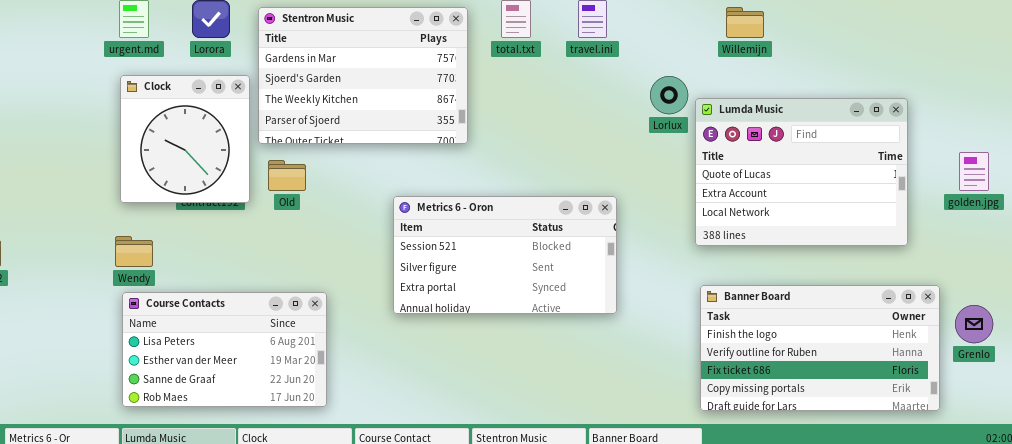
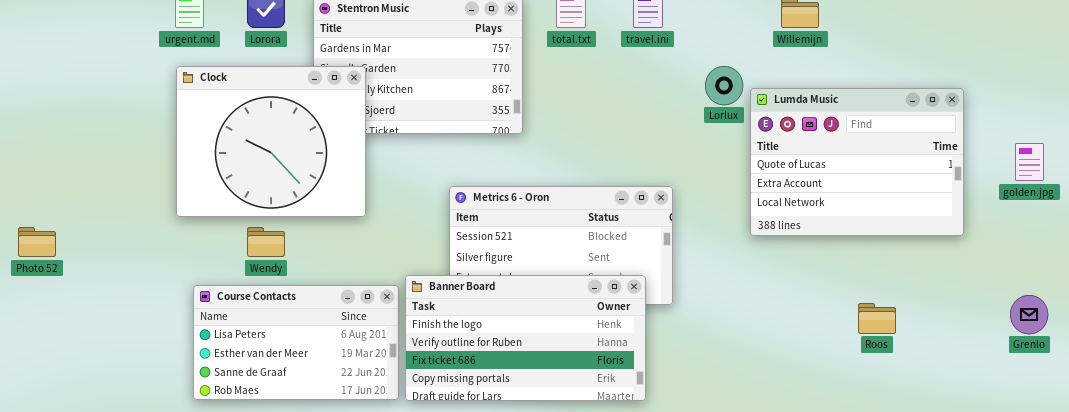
Clock: [120,75,250,203] -> [176,66,366,217], resized
Wendy: [115,236,153,267] -> [247,227,285,257], moved
Banner Board: [700,285,940,411] -> [405,275,646,401], moved
Course Contacts: [122,292,327,407] -> [193,285,399,400], moved

